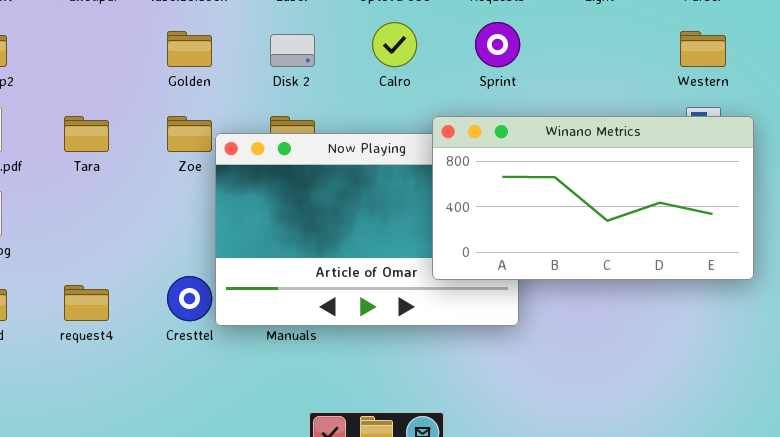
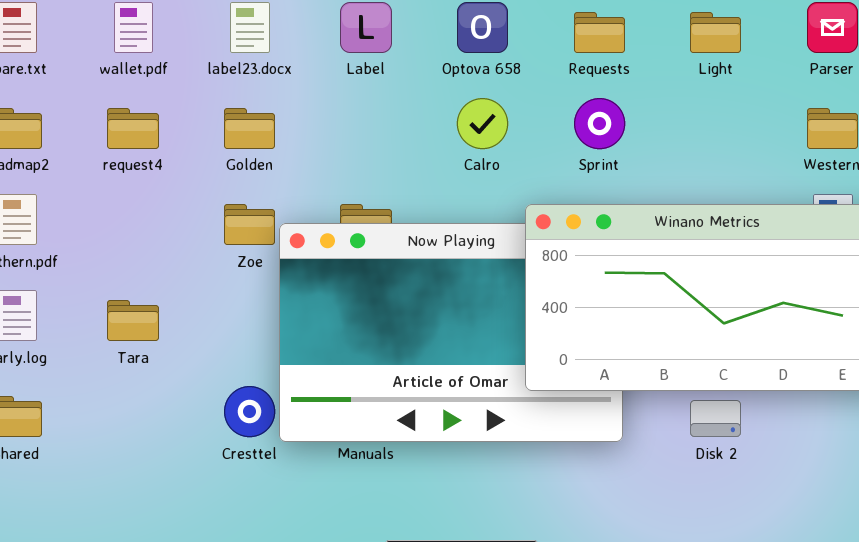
Disk 2: [270,34,315,67] -> [690,400,741,437], moved
Tara: [64,116,109,152] -> [107,300,159,341], moved
request4: [64,285,109,321] -> [107,108,159,149], moved

